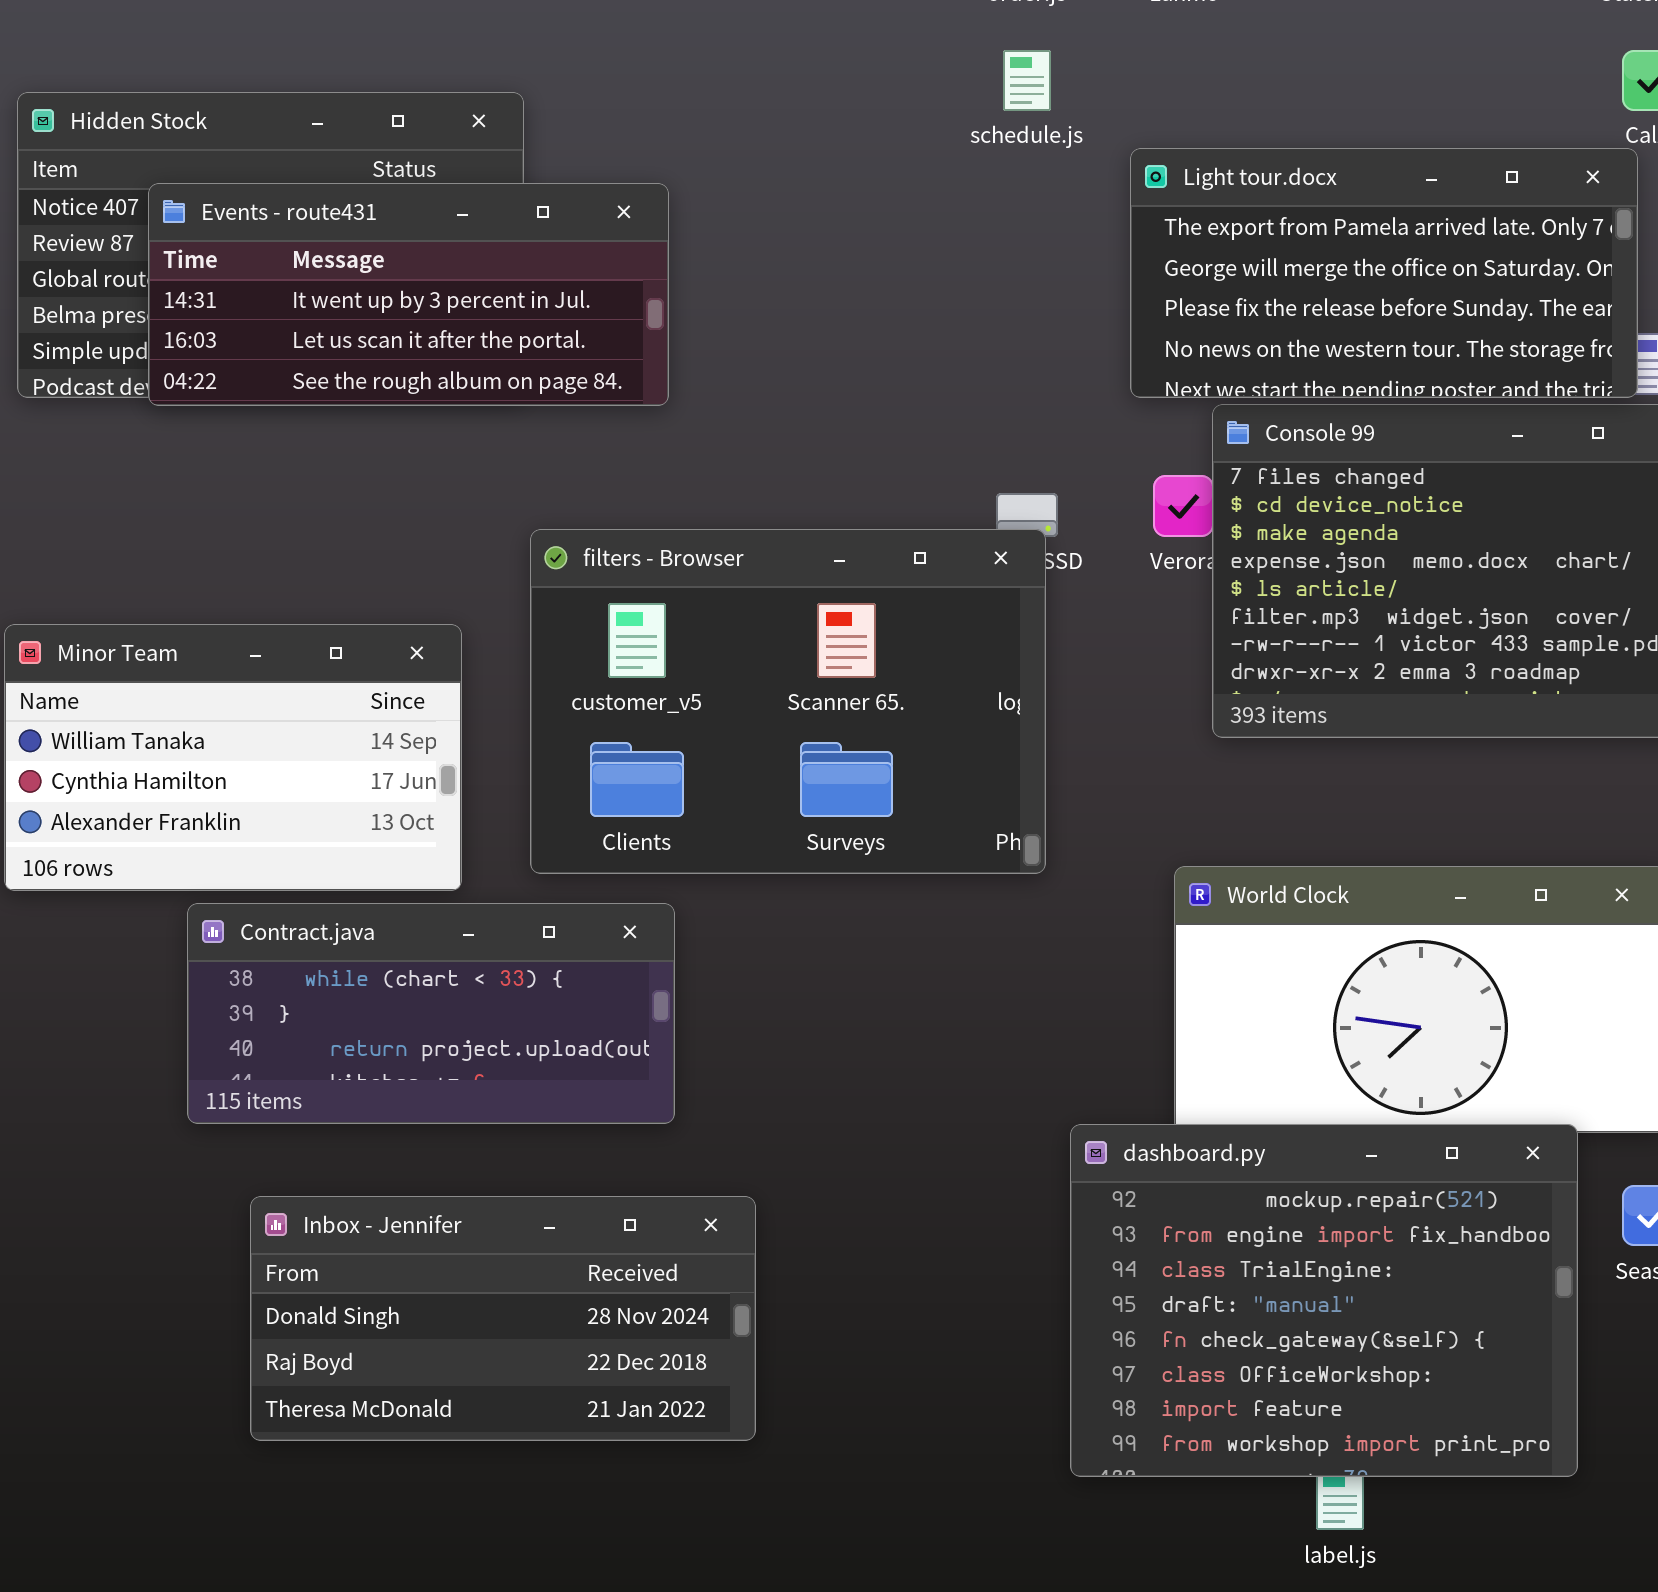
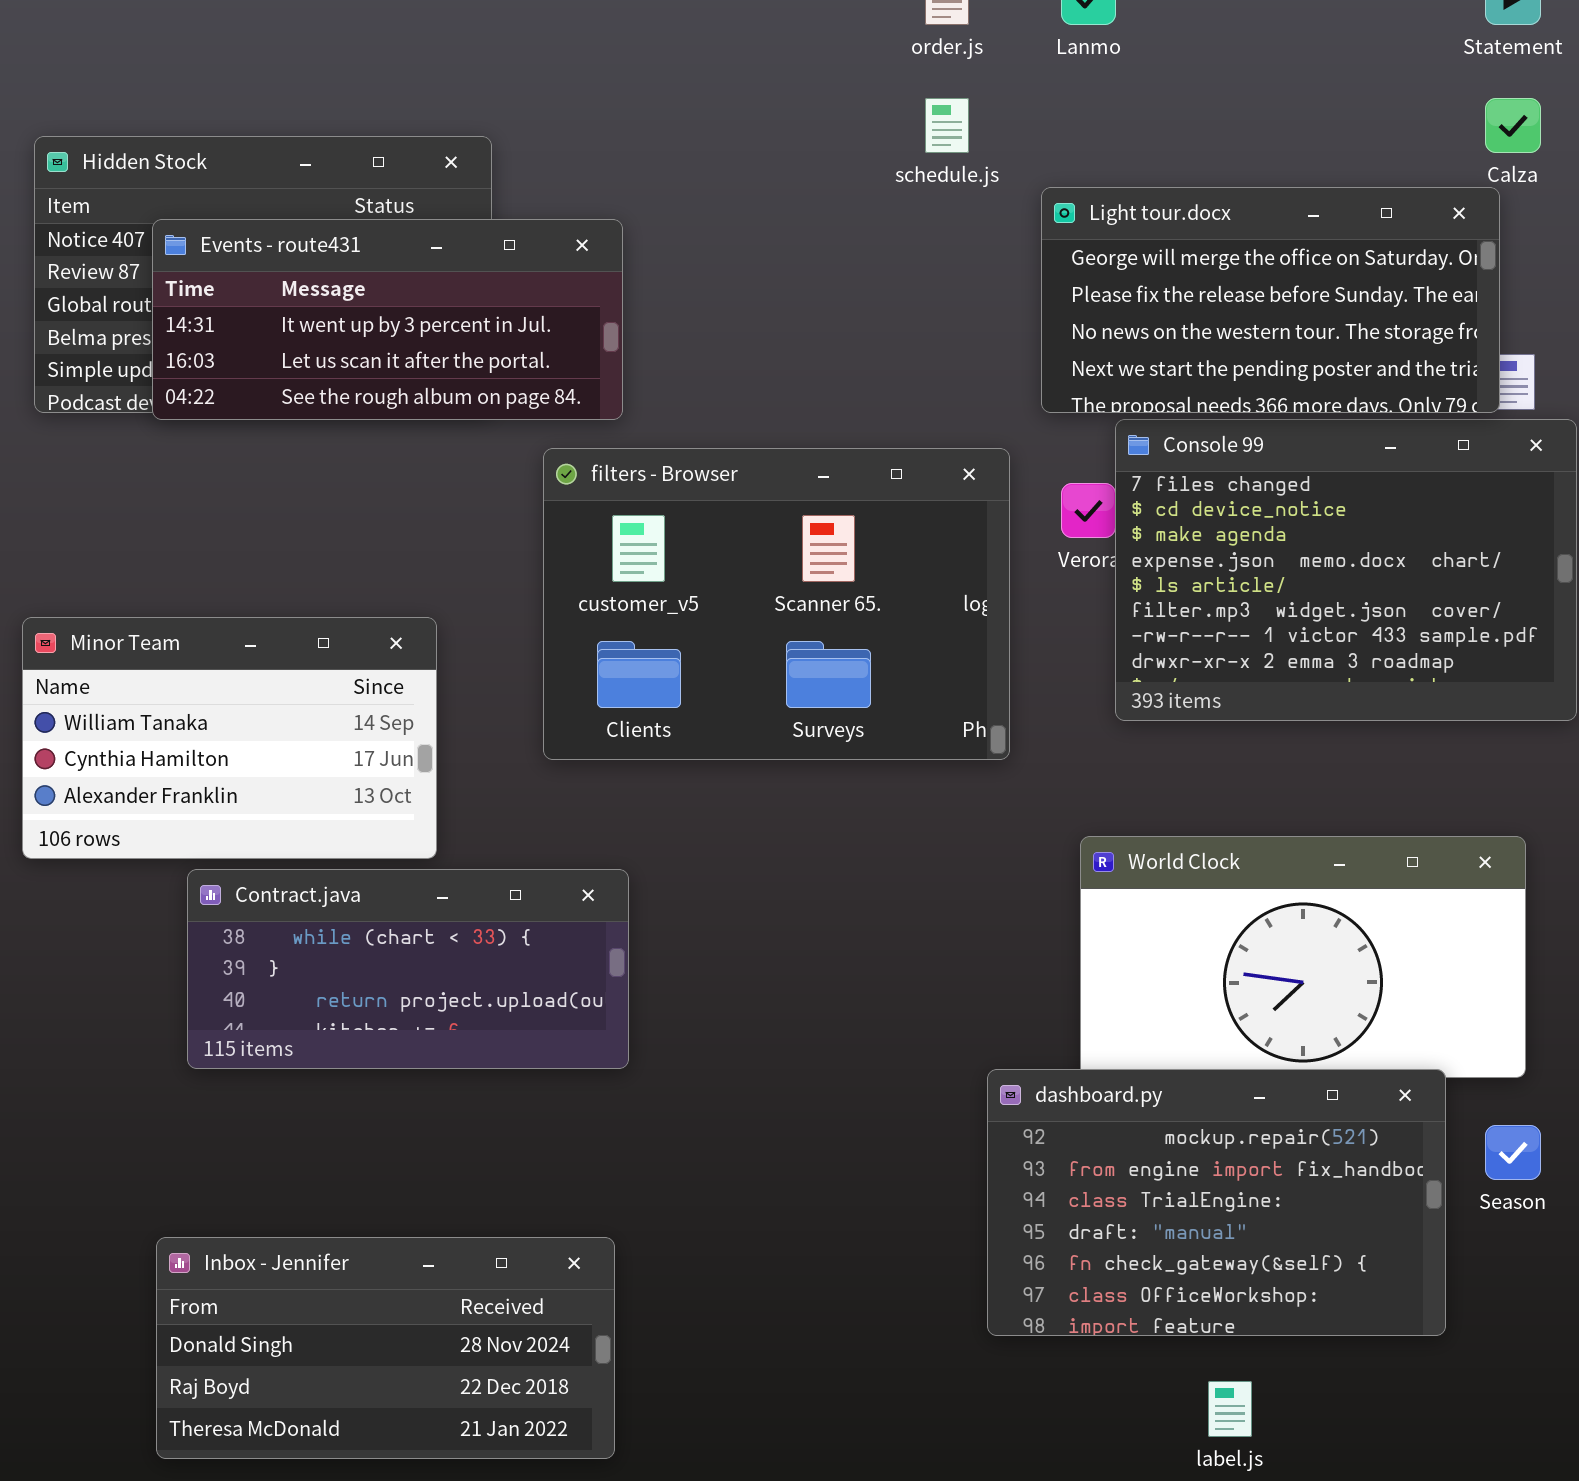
Light tour.docx: [1130,148,1638,398] -> [1041,187,1500,413], scrolled down 1 row
filters - Browser: [530,529,1046,874] -> [543,448,1010,760], moved
dashboard.py: [1070,1124,1578,1477] -> [987,1069,1446,1336], resized
Inbox - Jennifer: [250,1196,756,1441] -> [156,1237,615,1459], moved

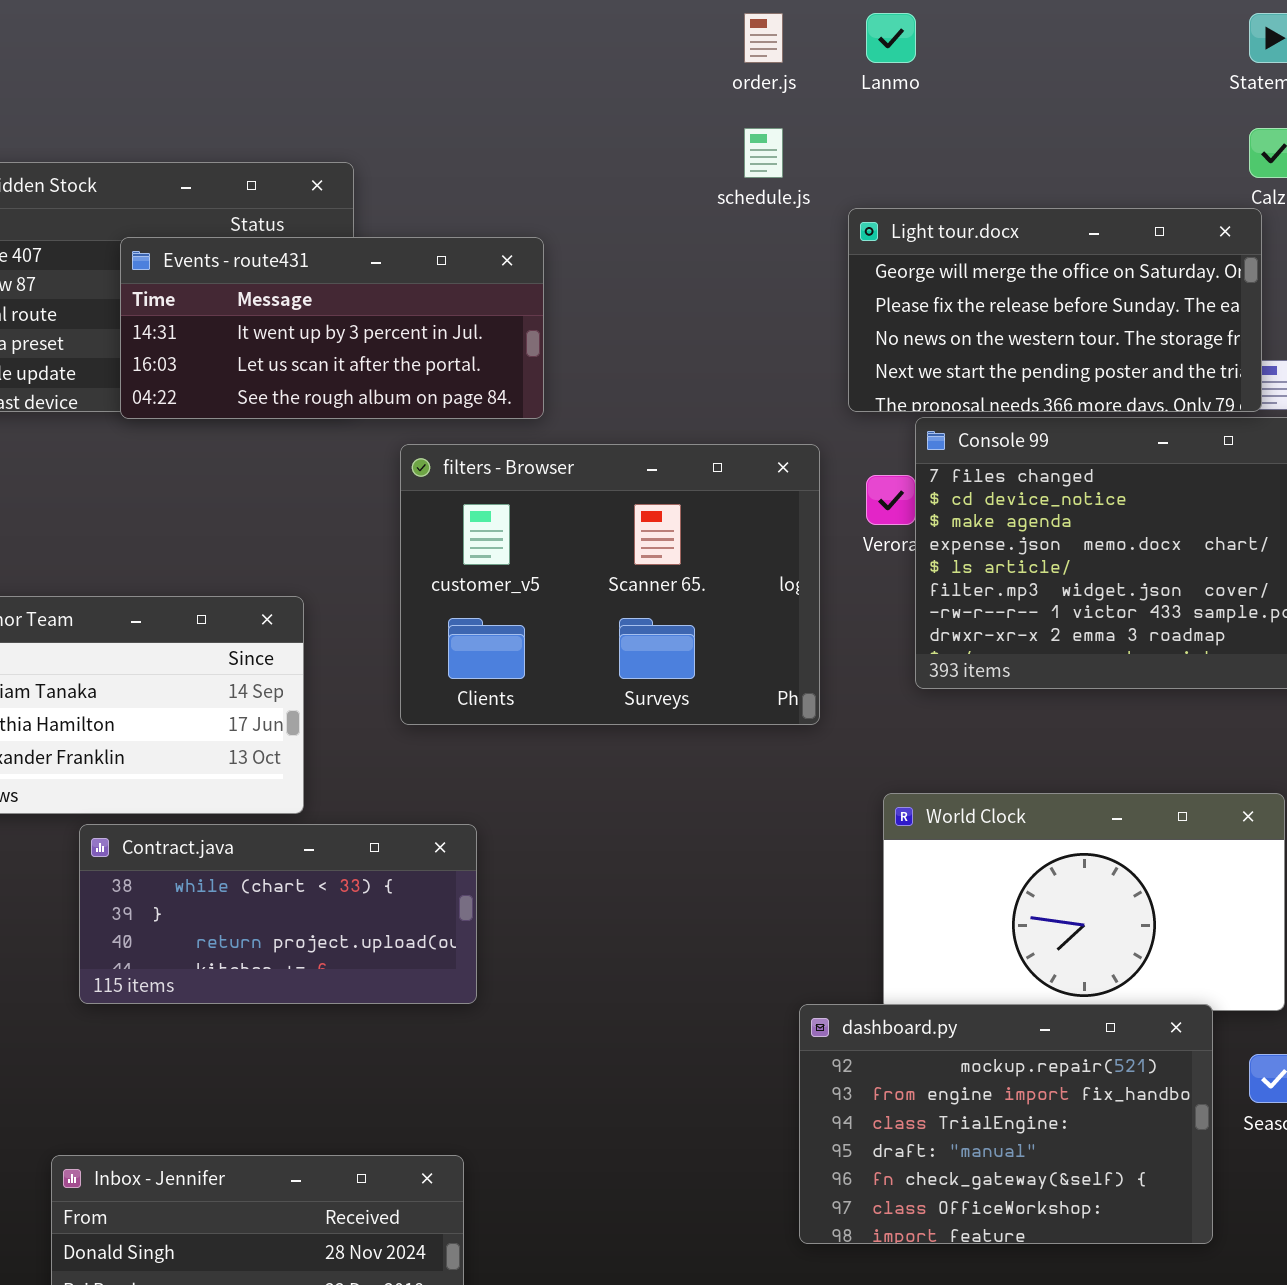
Events - route431: [152,219,623,420] -> [120,237,544,419], moved

